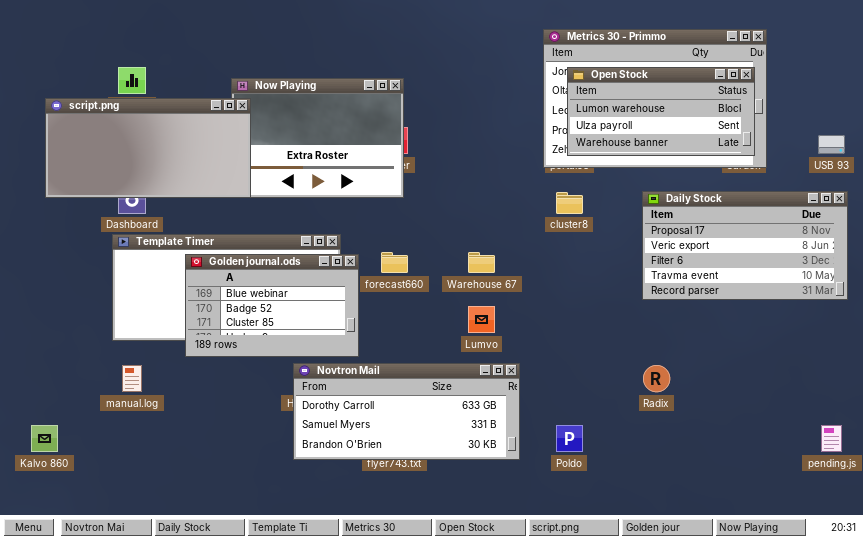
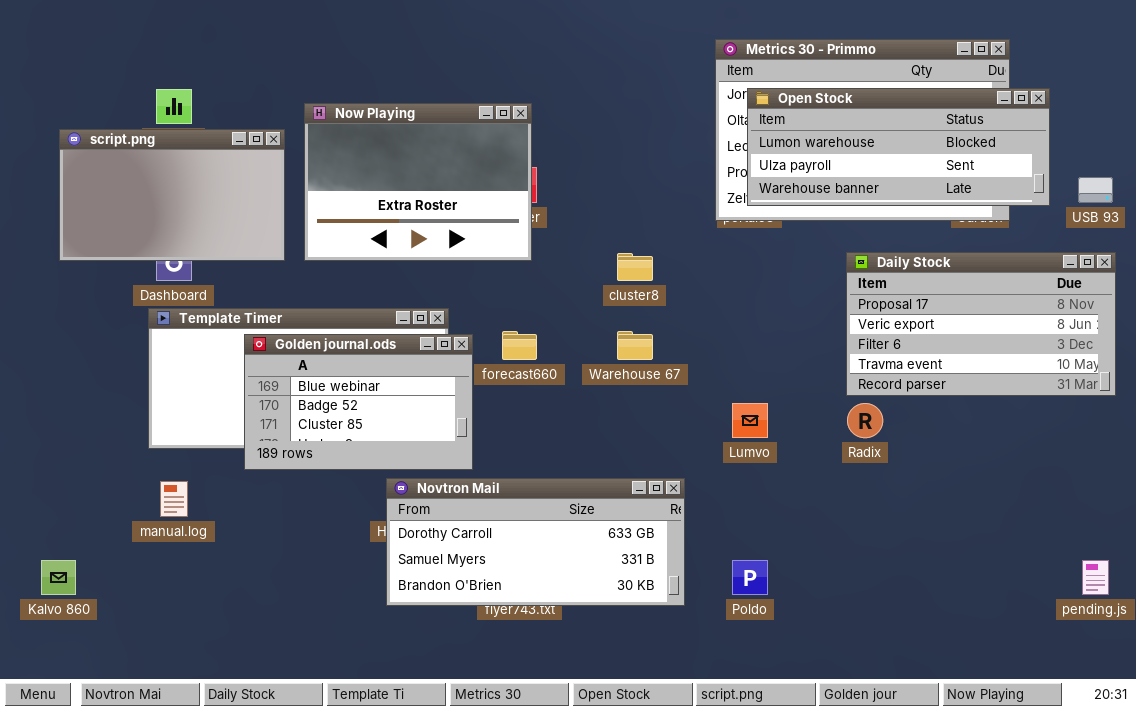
Open Stock: [567,67,755,156] -> [747,88,1050,206], resized
script.png: [45,98,251,198] -> [59,129,285,261], resized
cluster8: [556,192,583,214] -> [617,253,653,281], moved
Lumvo: [468,306,495,333] -> [732,403,768,438], moved
Radix: [643,365,670,392] -> [847,403,883,438], moved

